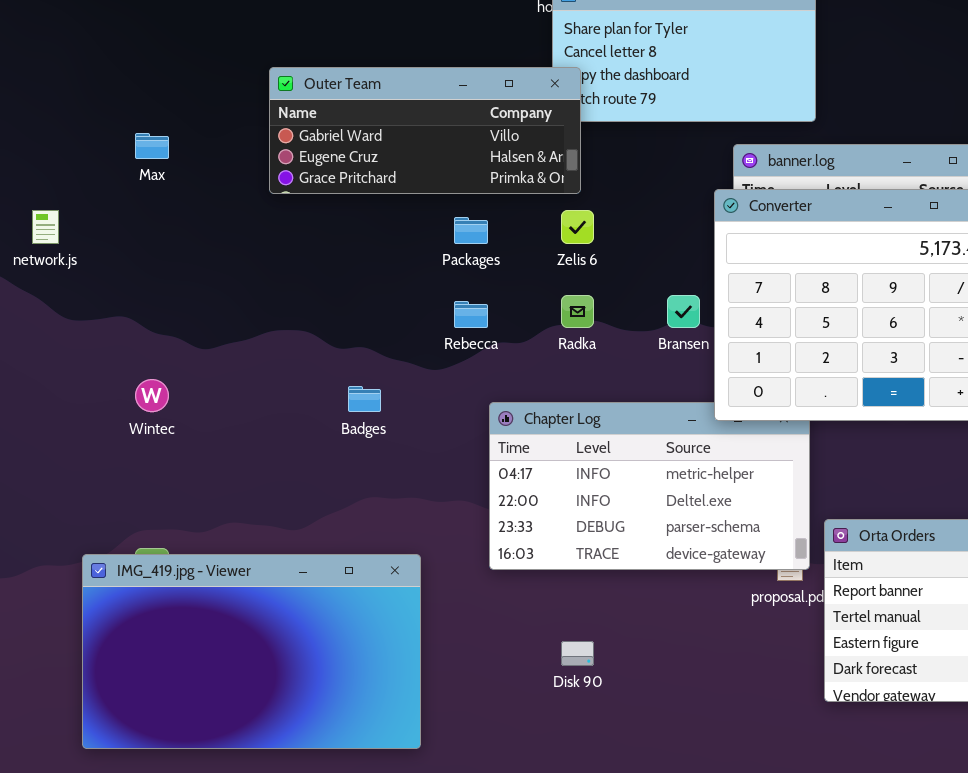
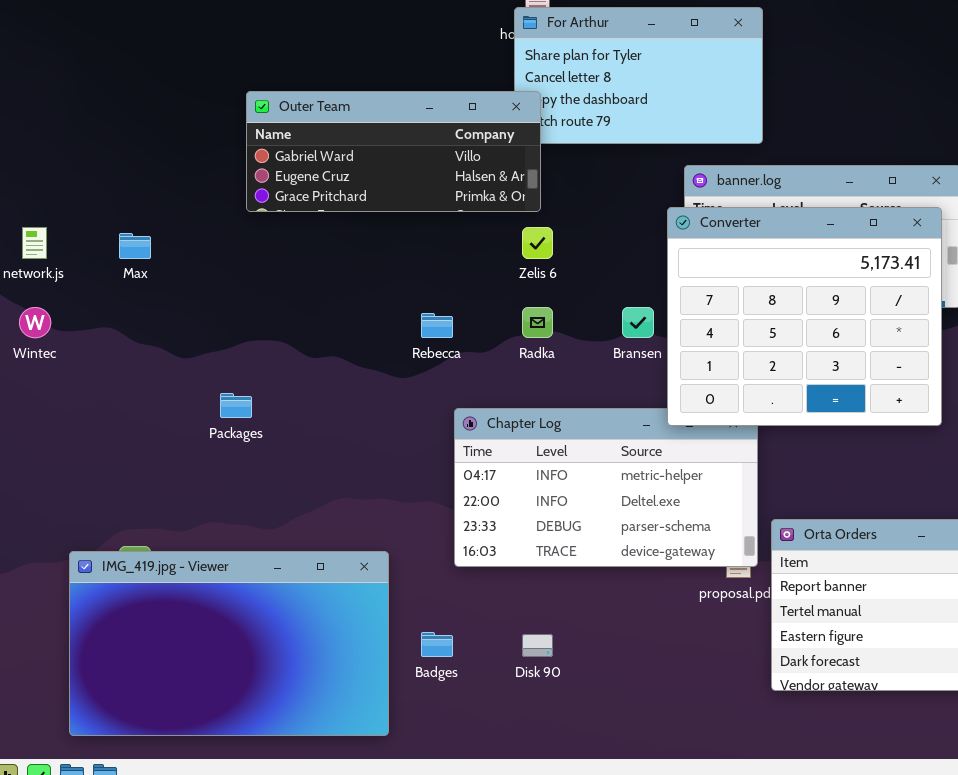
Max: [135,133,169,159] -> [119,233,151,259], moved
Packages: [454,217,488,244] -> [220,393,252,418], moved
Wintec: [135,379,169,412] -> [19,307,51,338], moved
Badges: [348,386,381,412] -> [421,632,453,657], moved

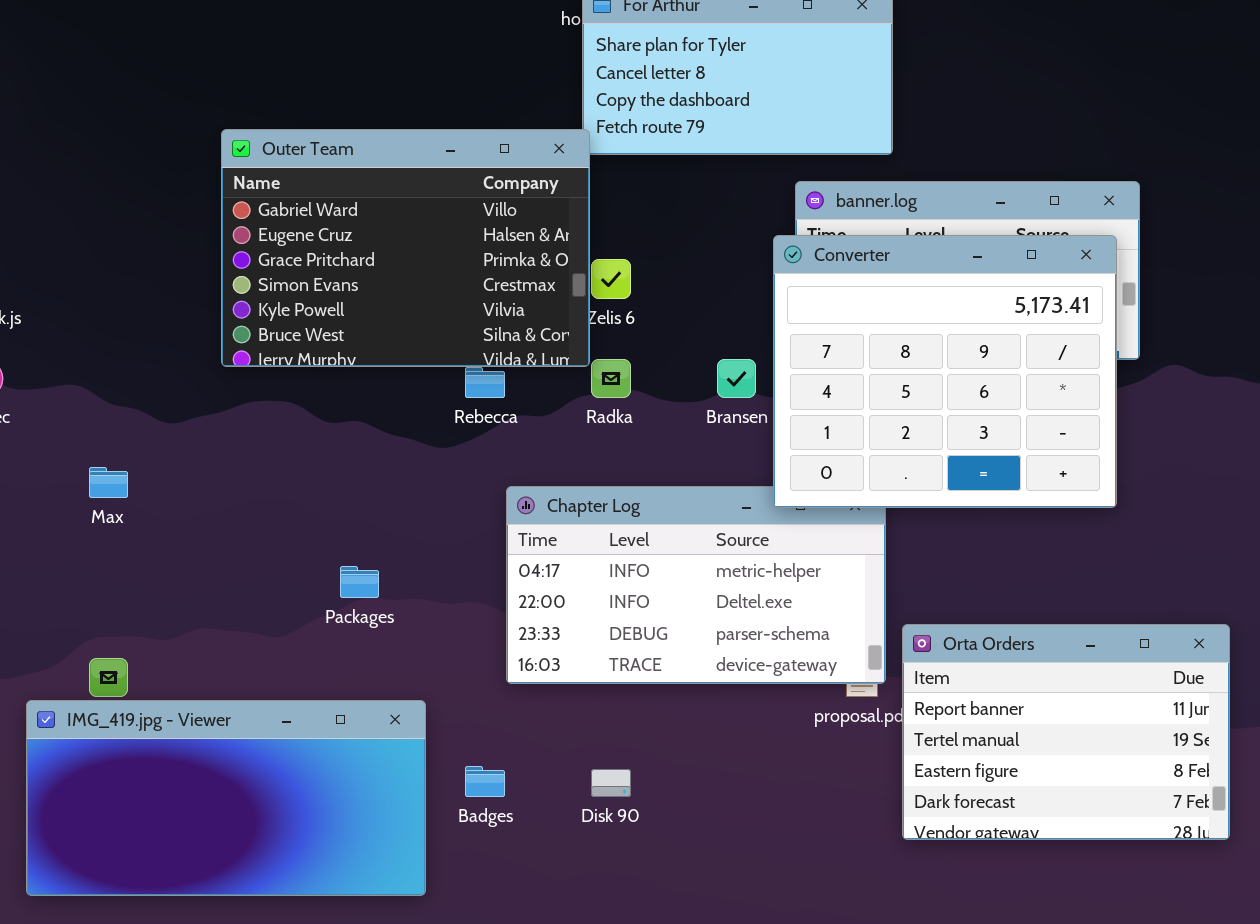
Outer Team: [246,91,541,212] -> [221,129,590,367], moved, resized
Max: [119,233,151,259] -> [89,467,128,498], moved
Packages: [220,393,252,418] -> [340,566,379,598], moved
IMG_419.jpg - Viewer: [69,551,389,736] -> [26,700,426,896], resized

